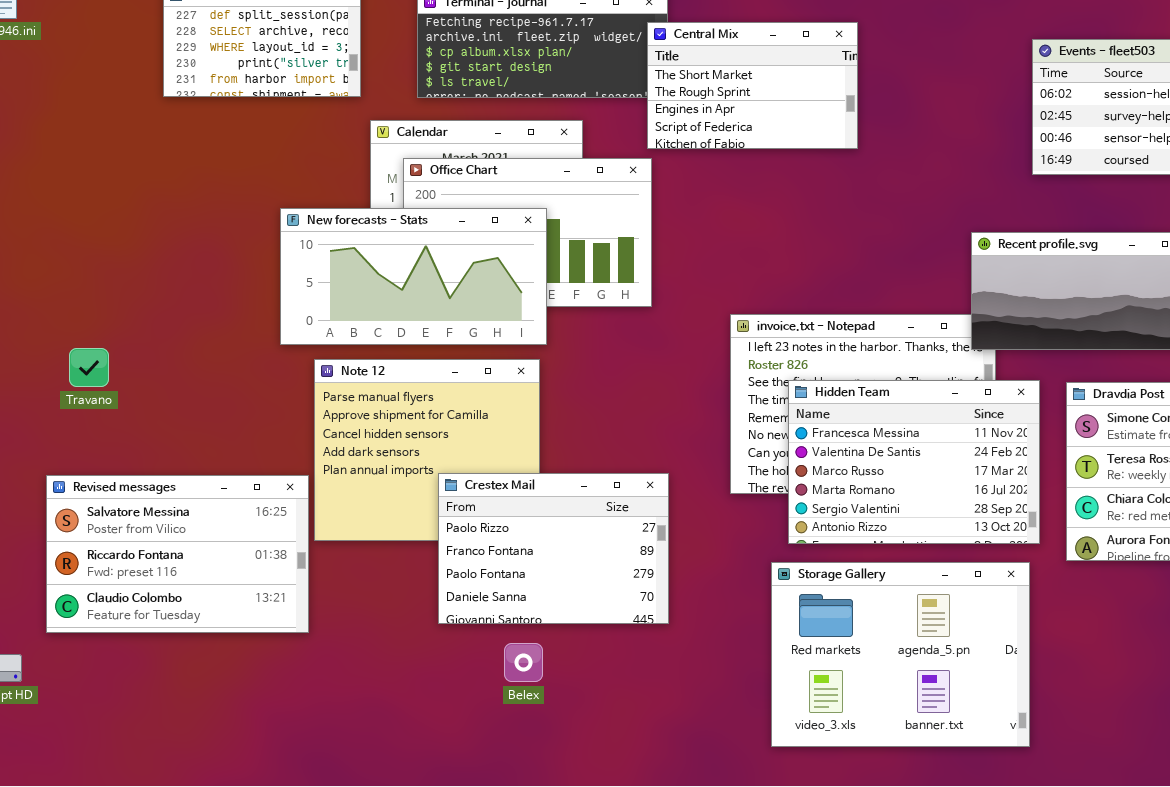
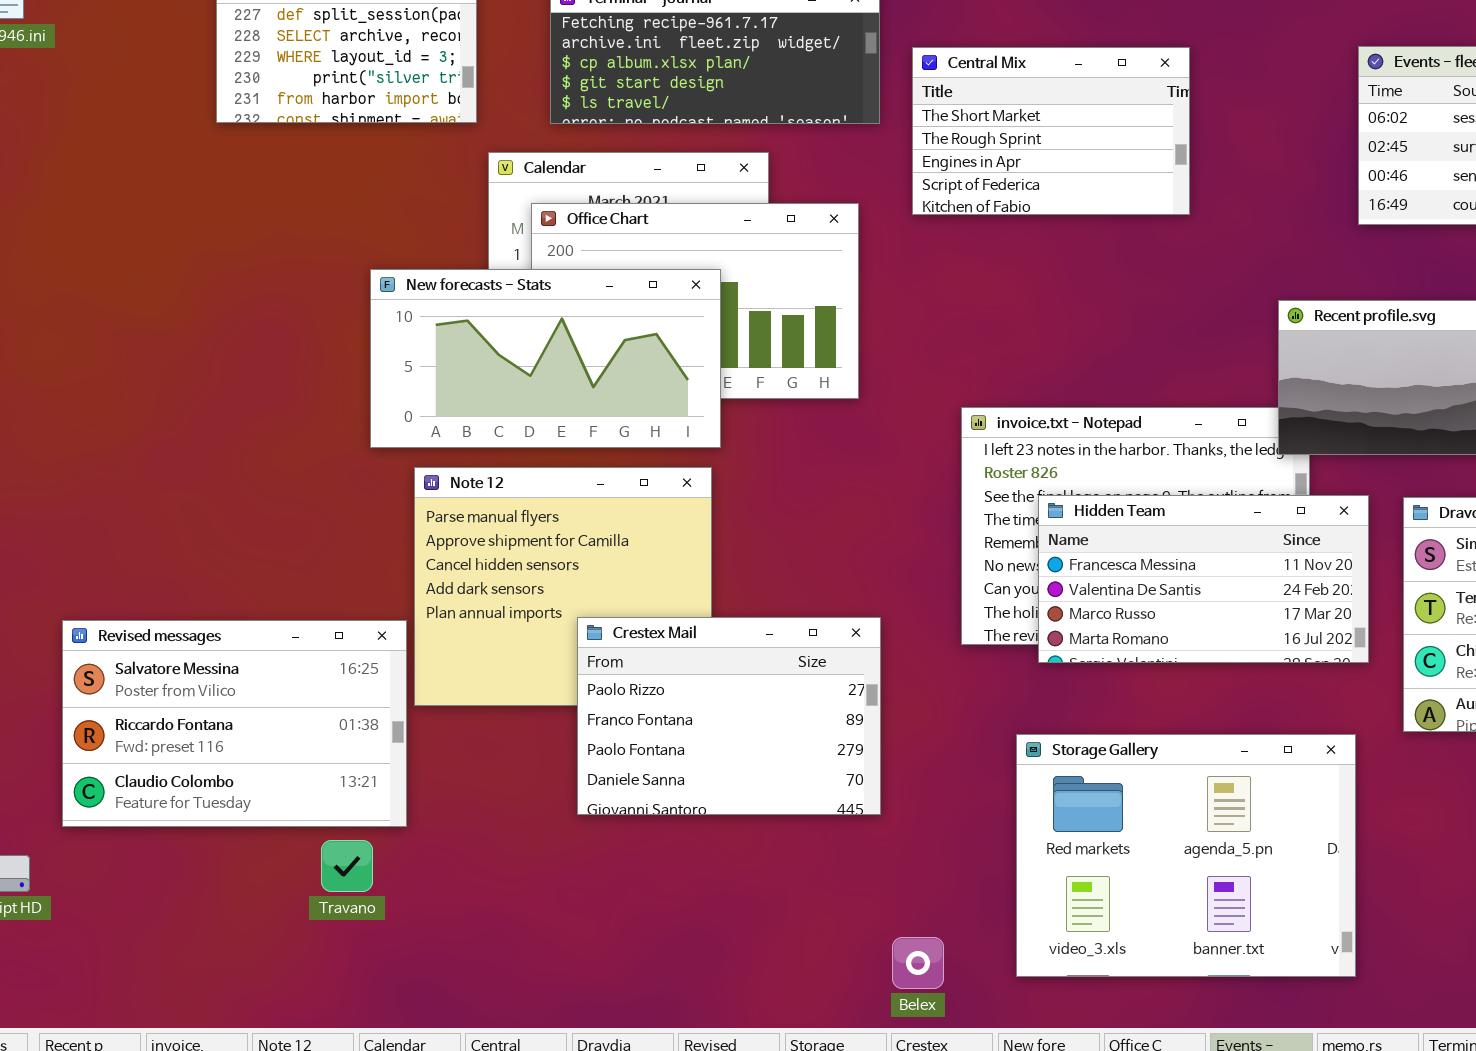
Central Mix: [647,22,858,149] -> [912,47,1190,215], moved
Travano: [69,348,109,387] -> [321,840,373,892], moved
Hidden Team: [788,380,1040,544] -> [1038,495,1369,663], resized
Belex: [504,643,543,682] -> [892,937,944,989], moved

